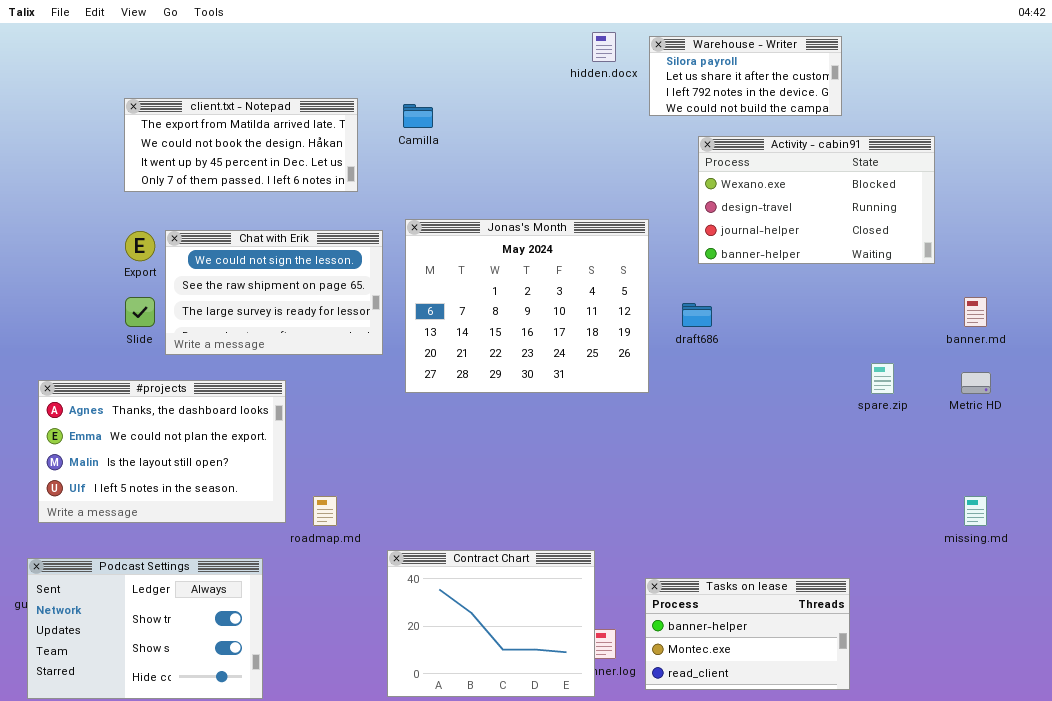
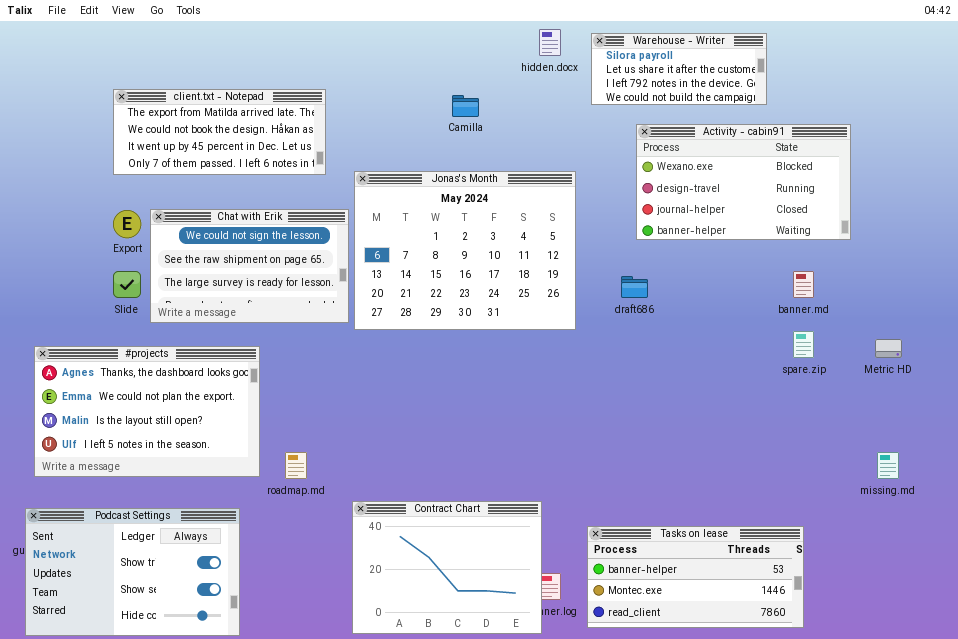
Camilla: [403,104,433,128] -> [452,95,479,117], moved
Jonas's Month: [405,219,649,393] -> [354,171,576,330], moved
banner.md: [964,297,987,327] -> [793,271,814,298], moved
Tasks on lease: [645,578,850,690] -> [587,526,804,628], resized

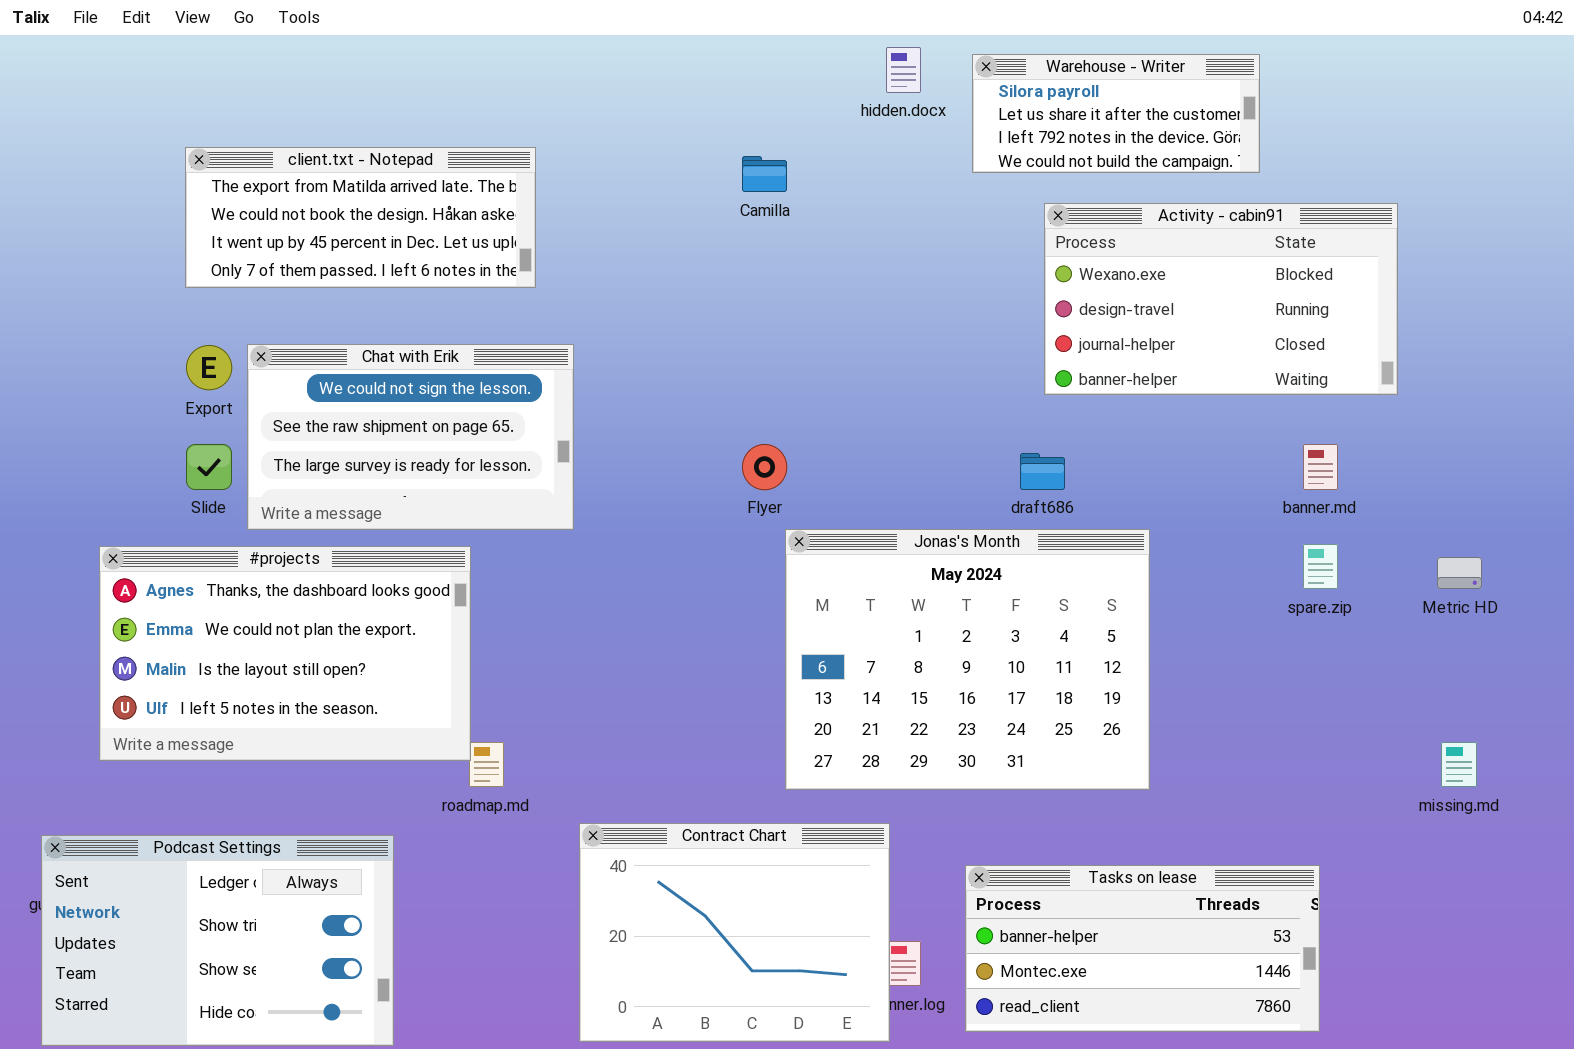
Jonas's Month: [354,171,576,330] -> [785,529,1150,790], moved
#projects: [34,346,260,477] -> [99,546,471,761], moved

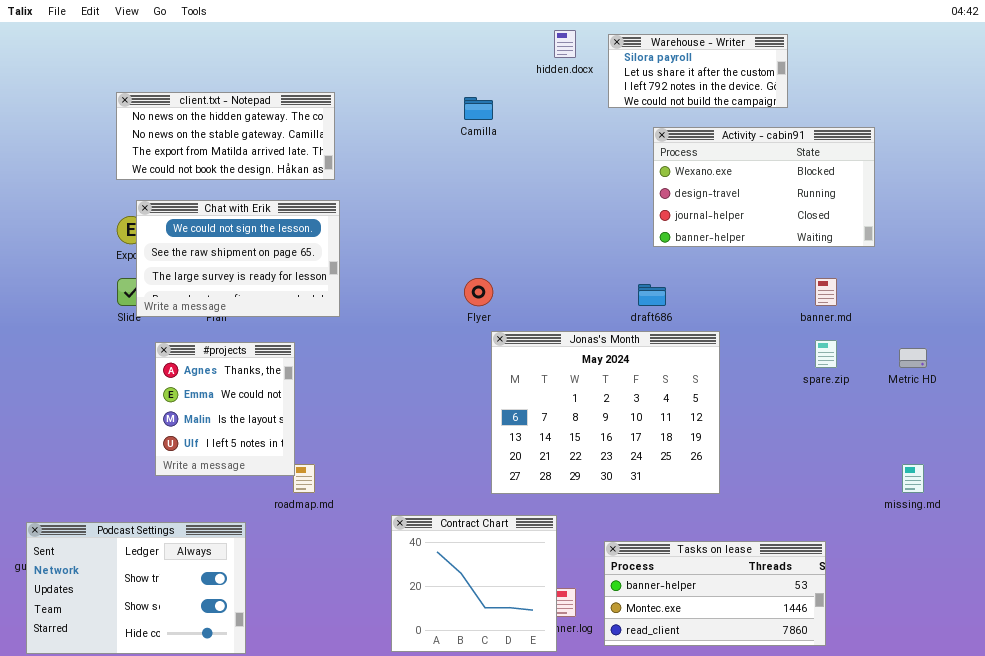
client.txt - Notepad: [185,147,536,288] -> [116,92,335,180], scrolled up 2 rows
Chat with Erik: [247,344,574,530] -> [136,200,340,317], moved
#projects: [99,546,471,761] -> [155,342,295,476], resized
Contract Chart: [579,823,890,1042] -> [391,515,557,652], resized

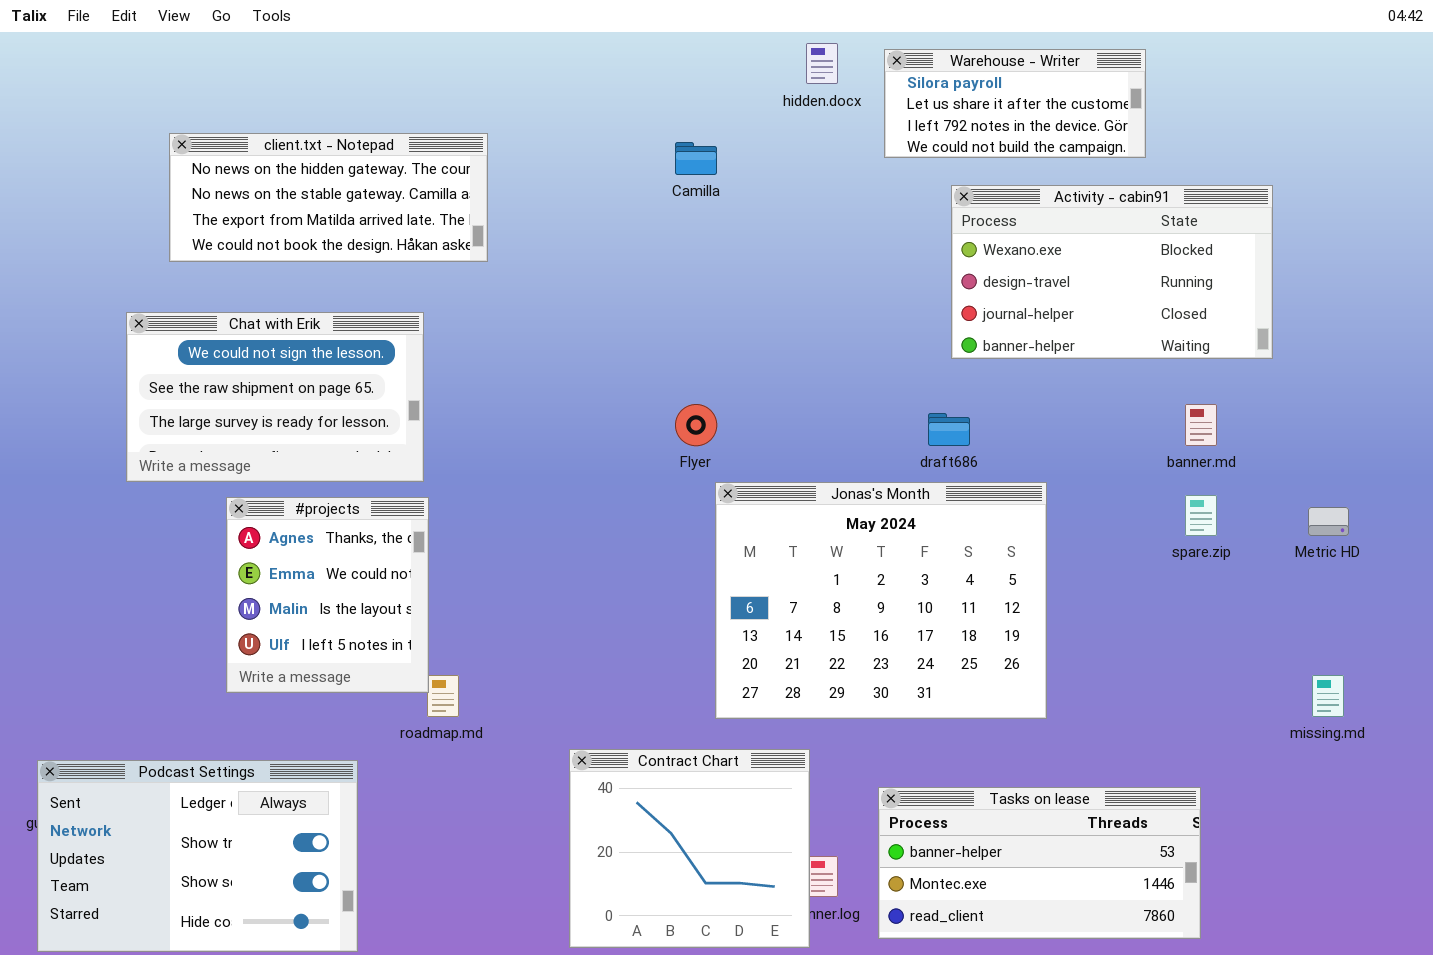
Chat with Erik: [136,200,340,317] -> [126,312,424,482], moved

